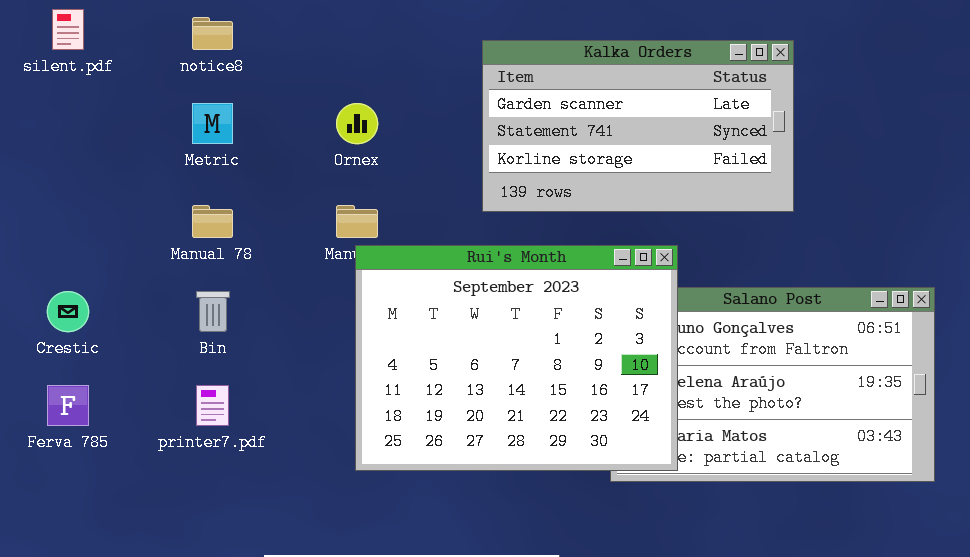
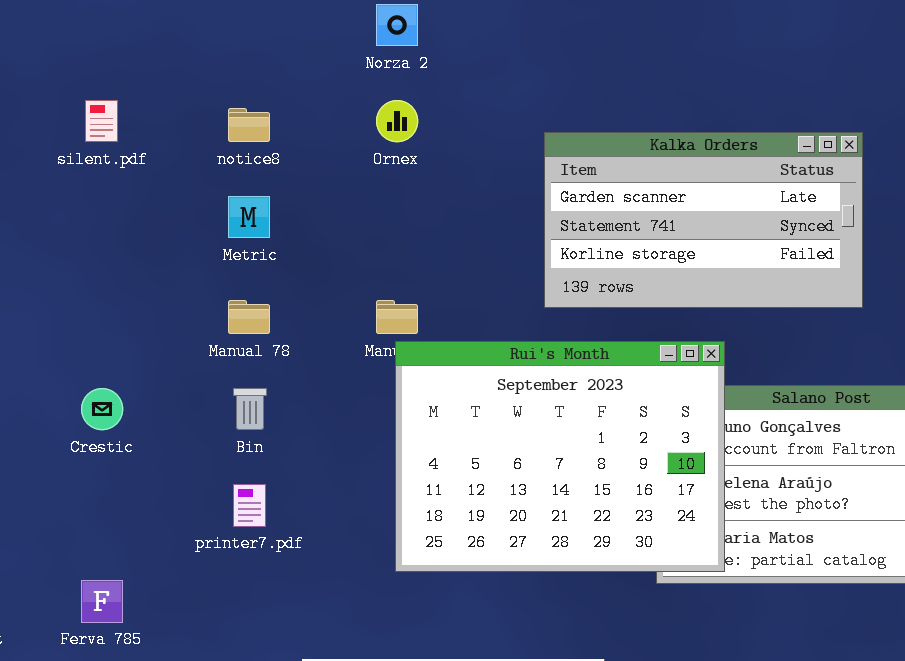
Kalka Orders: [482,40,794,212] -> [544,132,863,308], moved
Ornex: [336,103,378,144] -> [376,100,418,142], moved
Ferva 785: [47,385,89,426] -> [81,580,123,623], moved

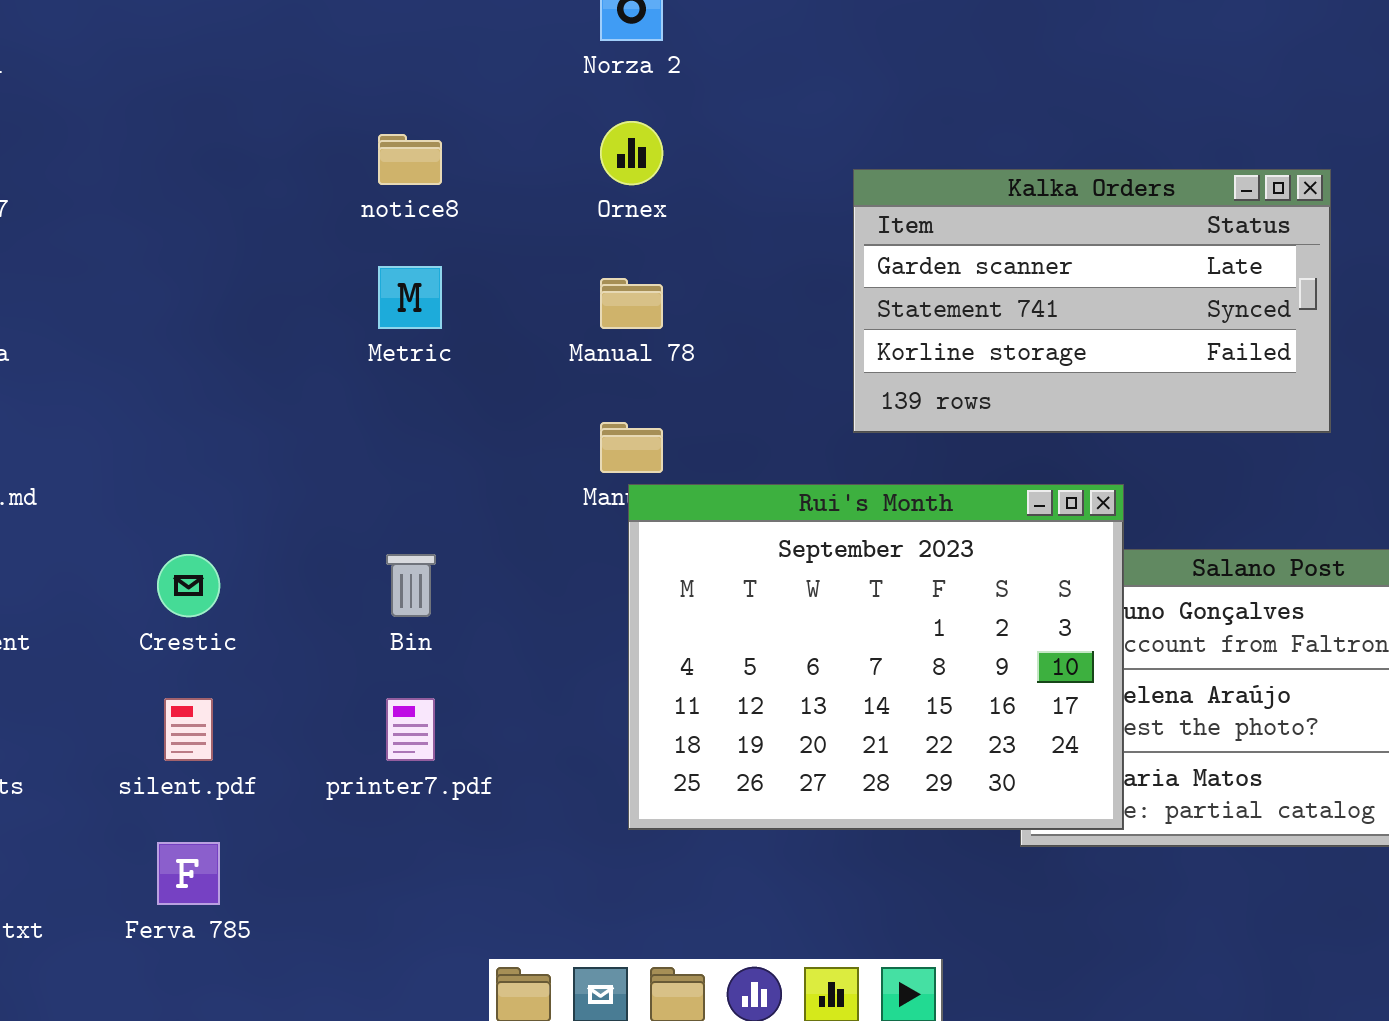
silent.pdf: [85,100,118,142] -> [164,698,213,761], moved
Manual 78: [228,300,270,334] -> [600,278,663,329], moved

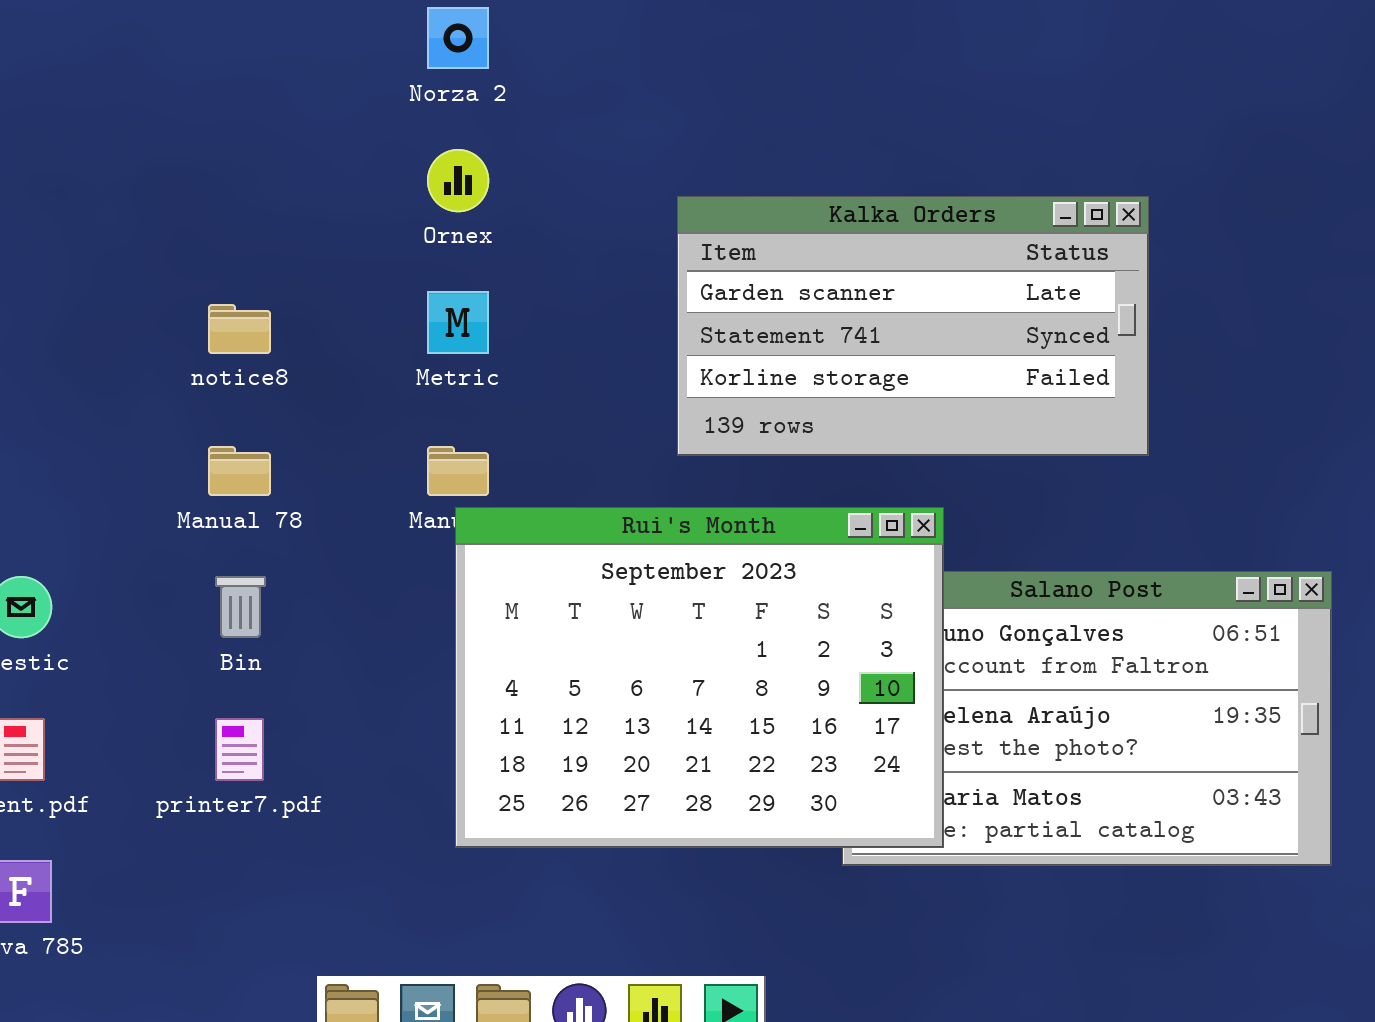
notice8: [378,134,442,185] -> [208,304,271,354], moved
Metric: [378,266,442,329] -> [427,291,489,354], moved
Manual 78: [600,278,663,329] -> [208,446,271,496], moved

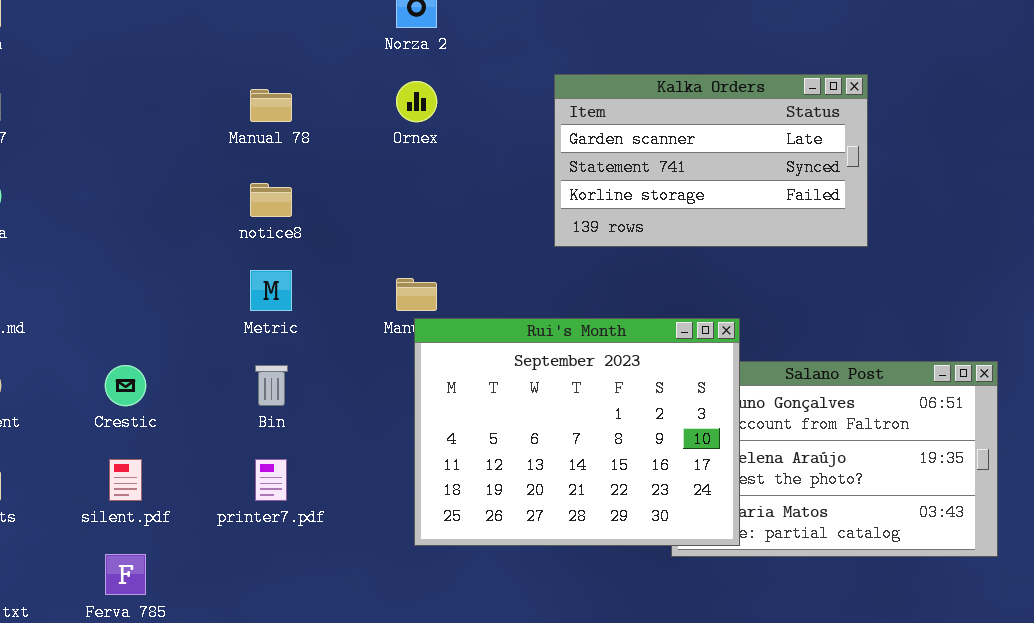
Kalka Orders: [677,196,1149,456] -> [554,74,868,247], moved
Metric: [427,291,489,354] -> [250,270,292,311], moved
Manual 78: [208,446,271,496] -> [250,89,292,122], moved

